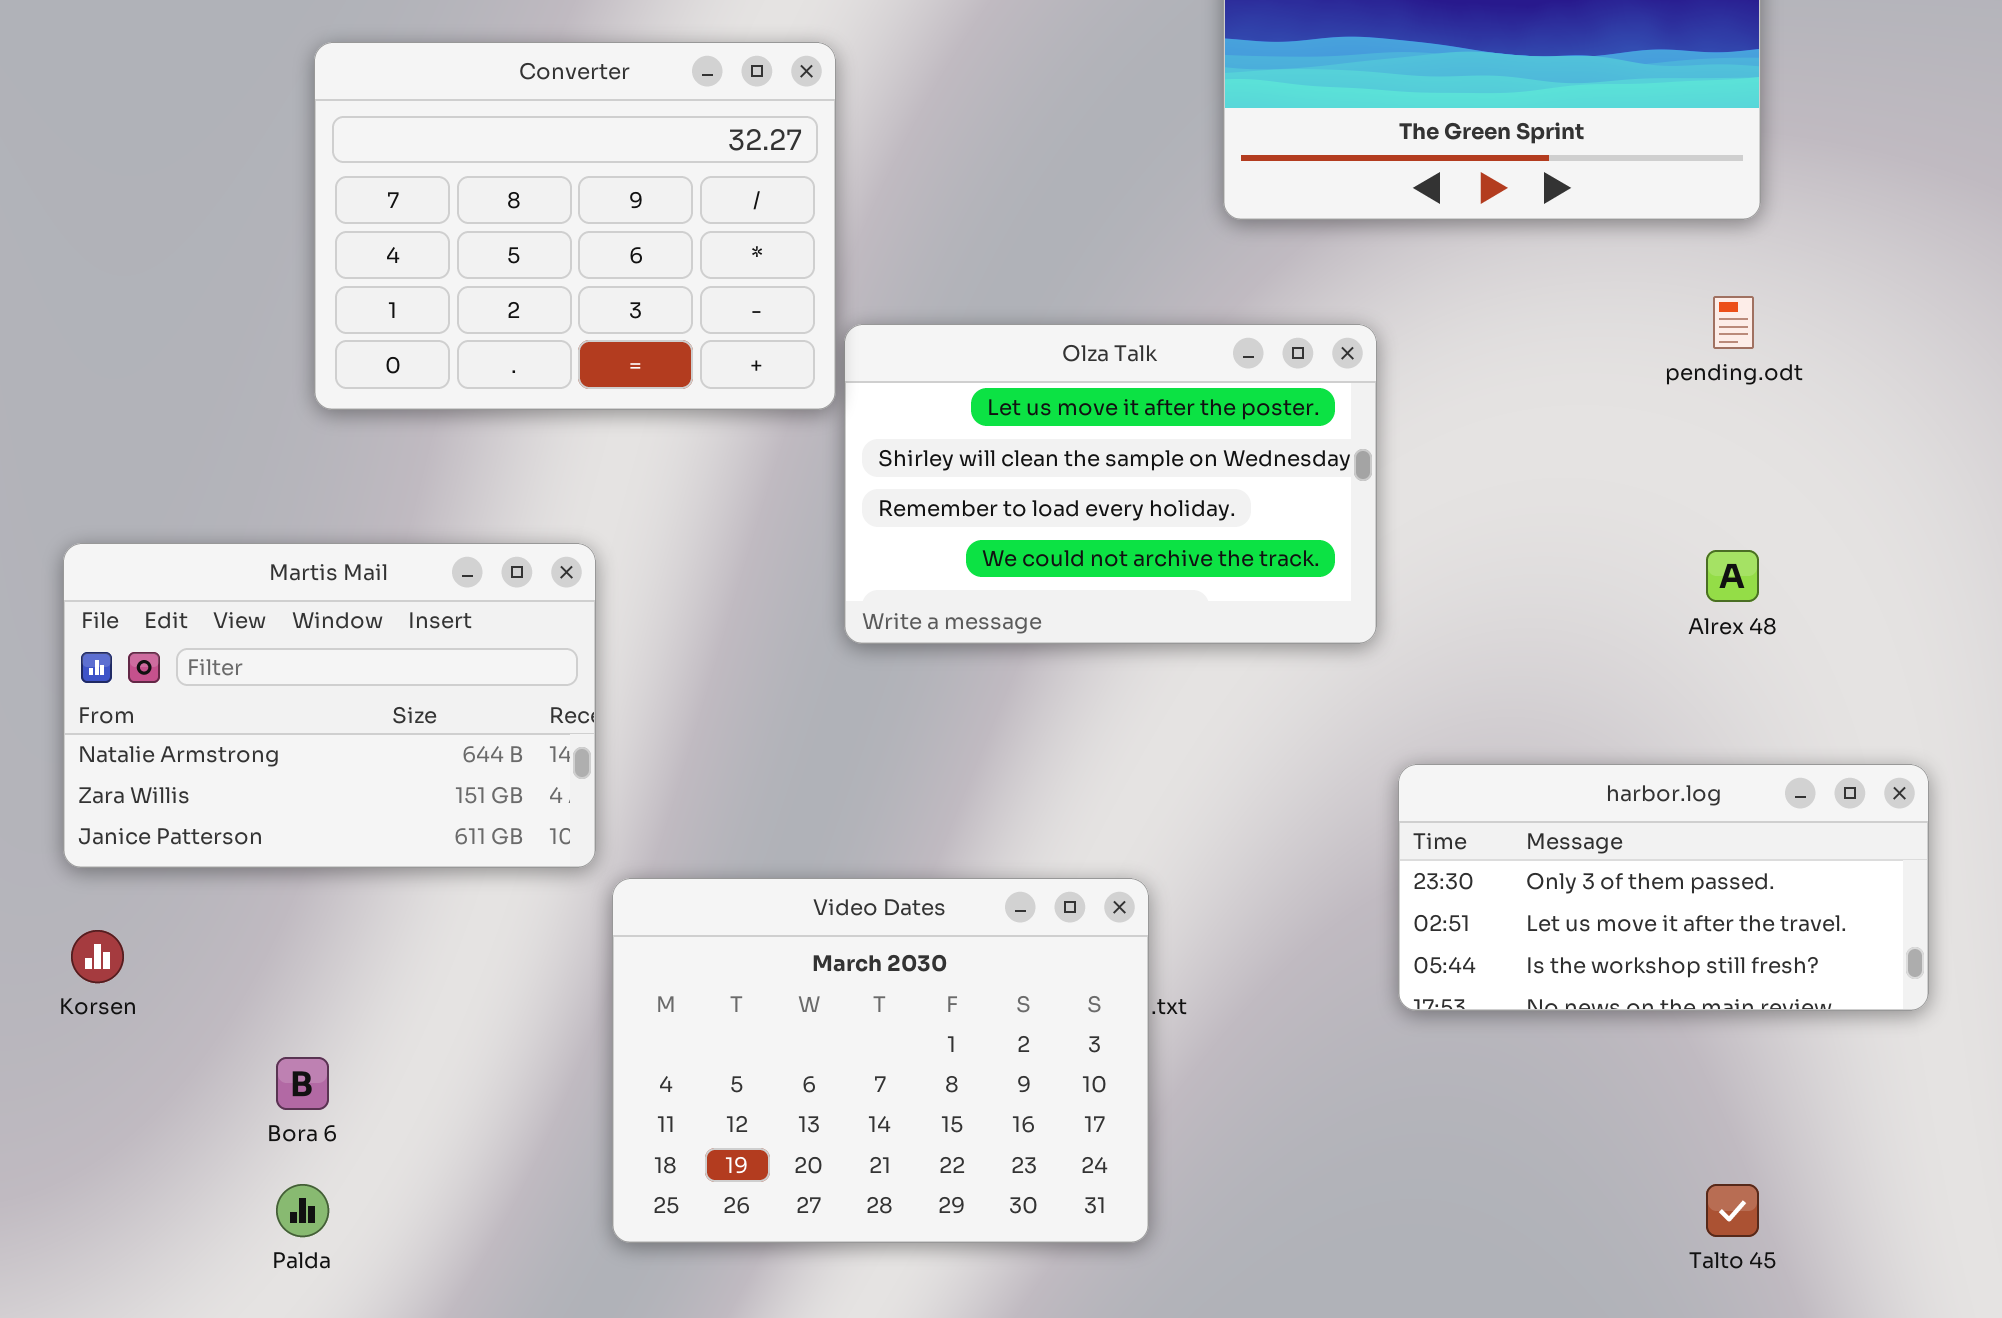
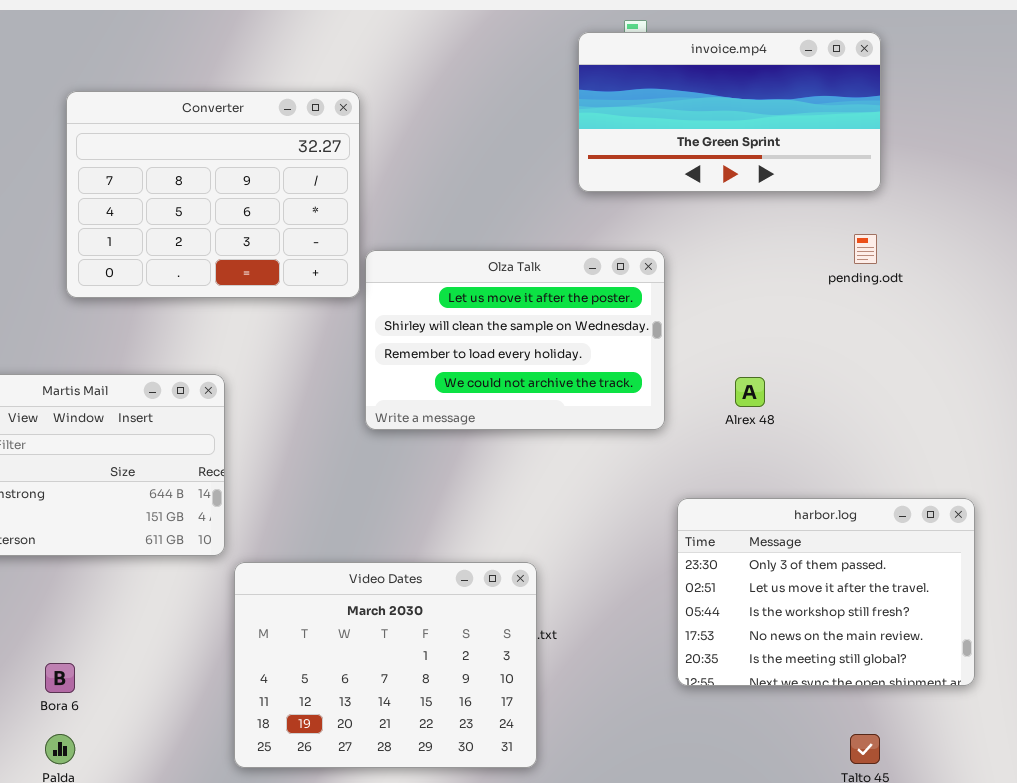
Alrex 48: [1706,550,1759,602] -> [735,377,765,407], moved
harbor.log: [1398,764,1929,1011] -> [677,498,975,686], resized

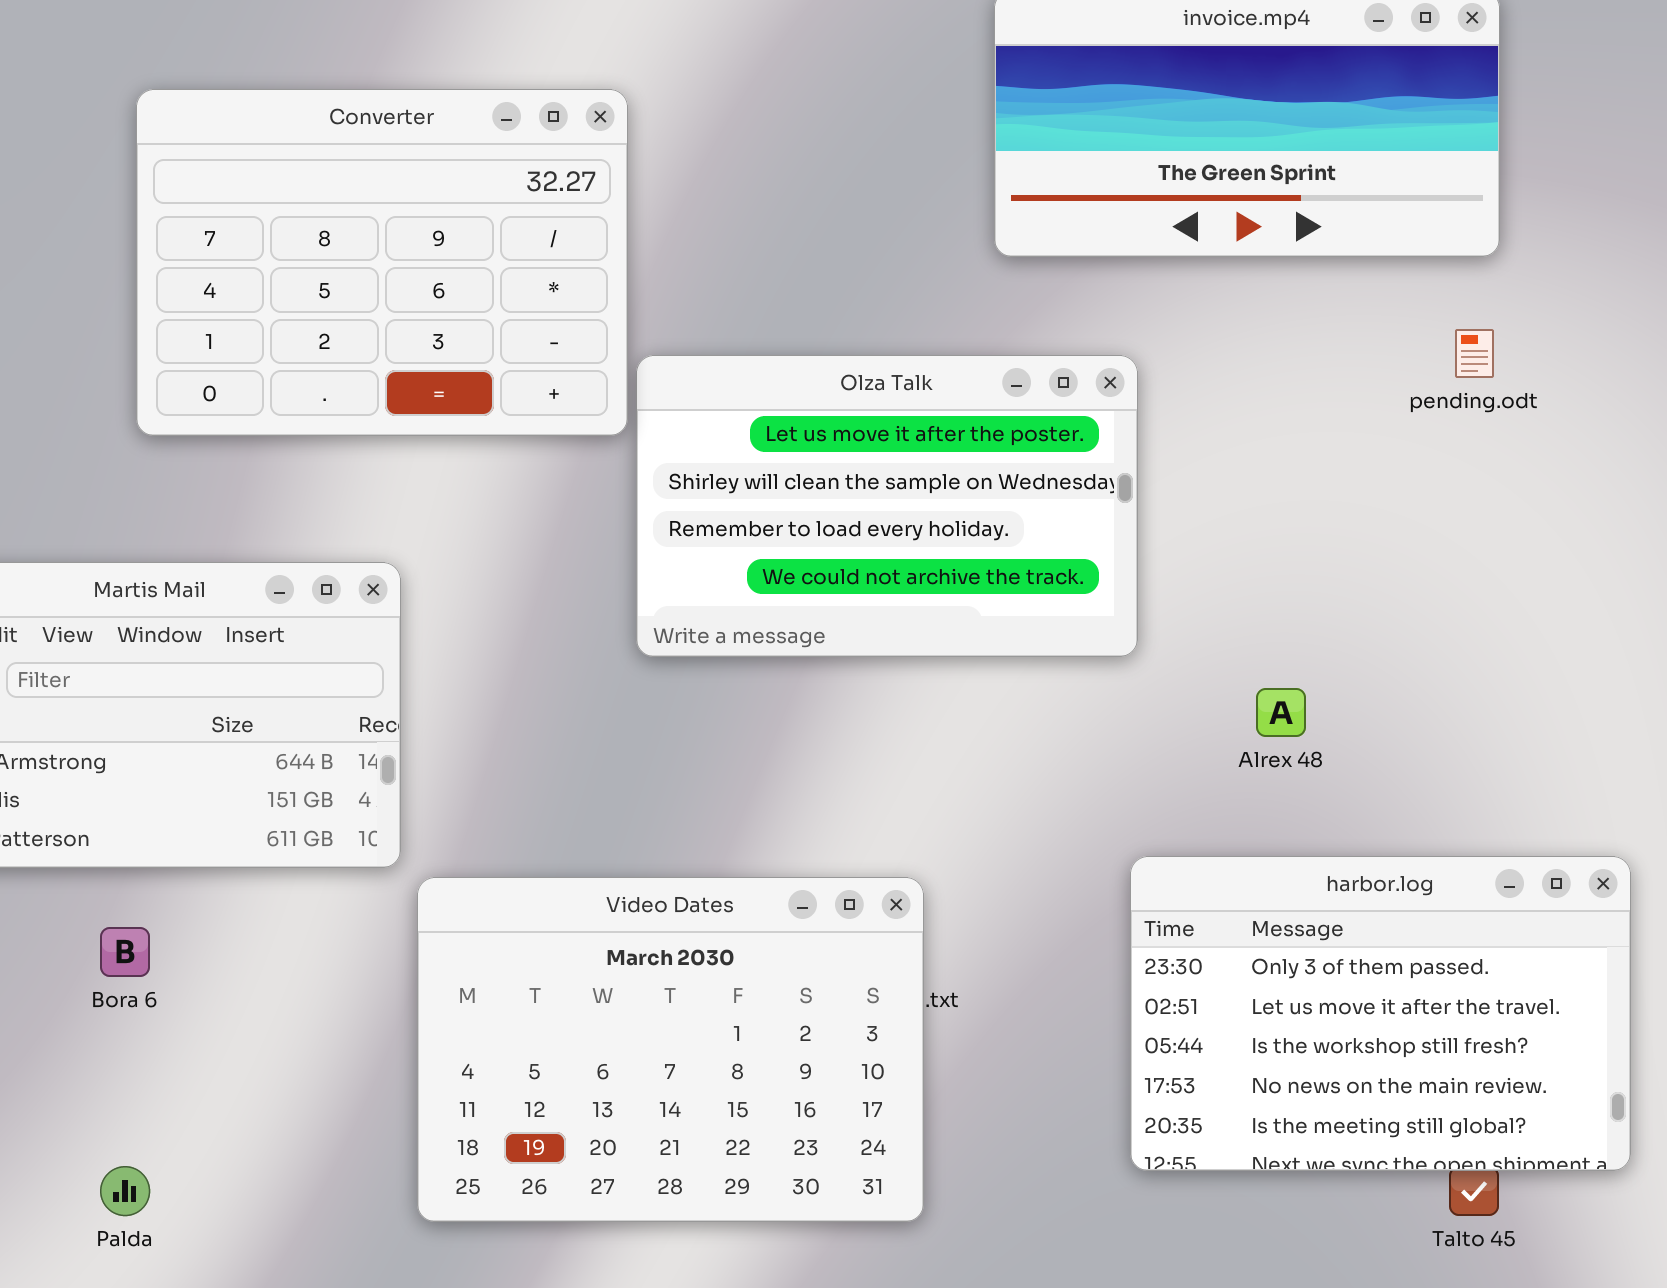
Alrex 48: [735,377,765,407] -> [1256,688,1306,737], moved
harbor.log: [677,498,975,686] -> [1130,856,1631,1171], moved
Bora 6: [45,663,75,693] -> [100,927,150,977], moved

